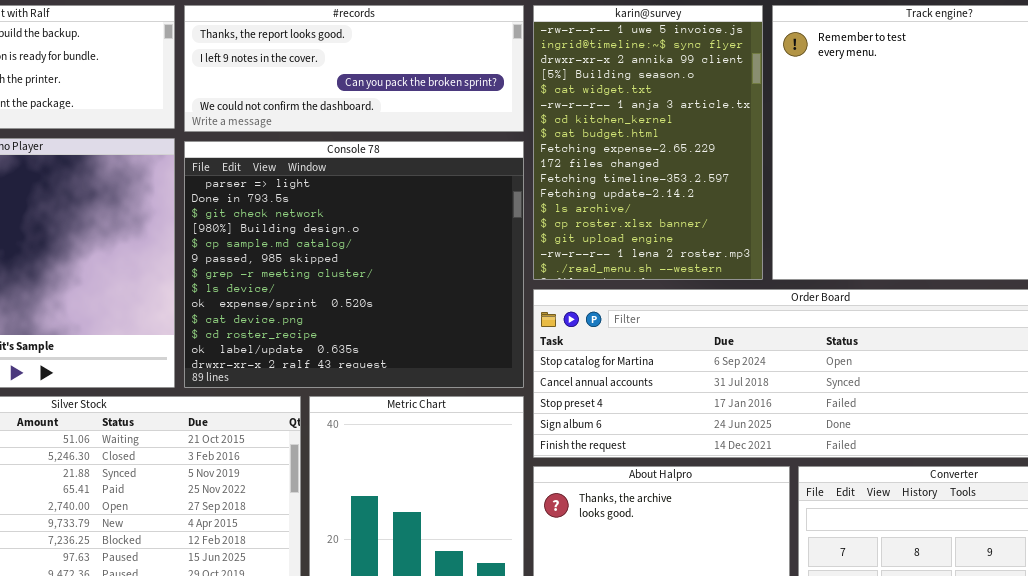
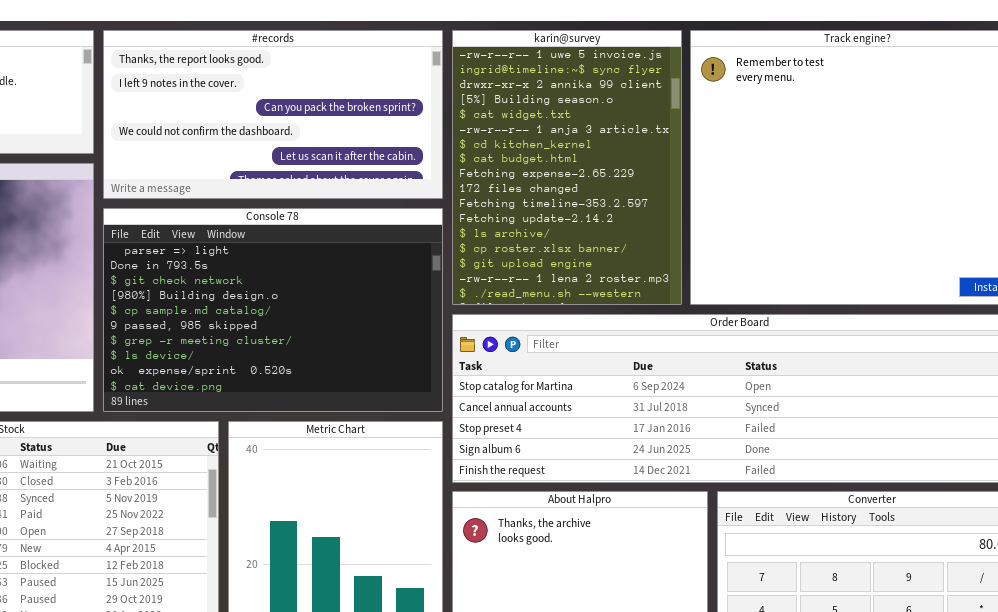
#records: [184,5,524,132] -> [103,30,443,199], resized
Console 78: [184,141,524,388] -> [103,208,443,412], resized

